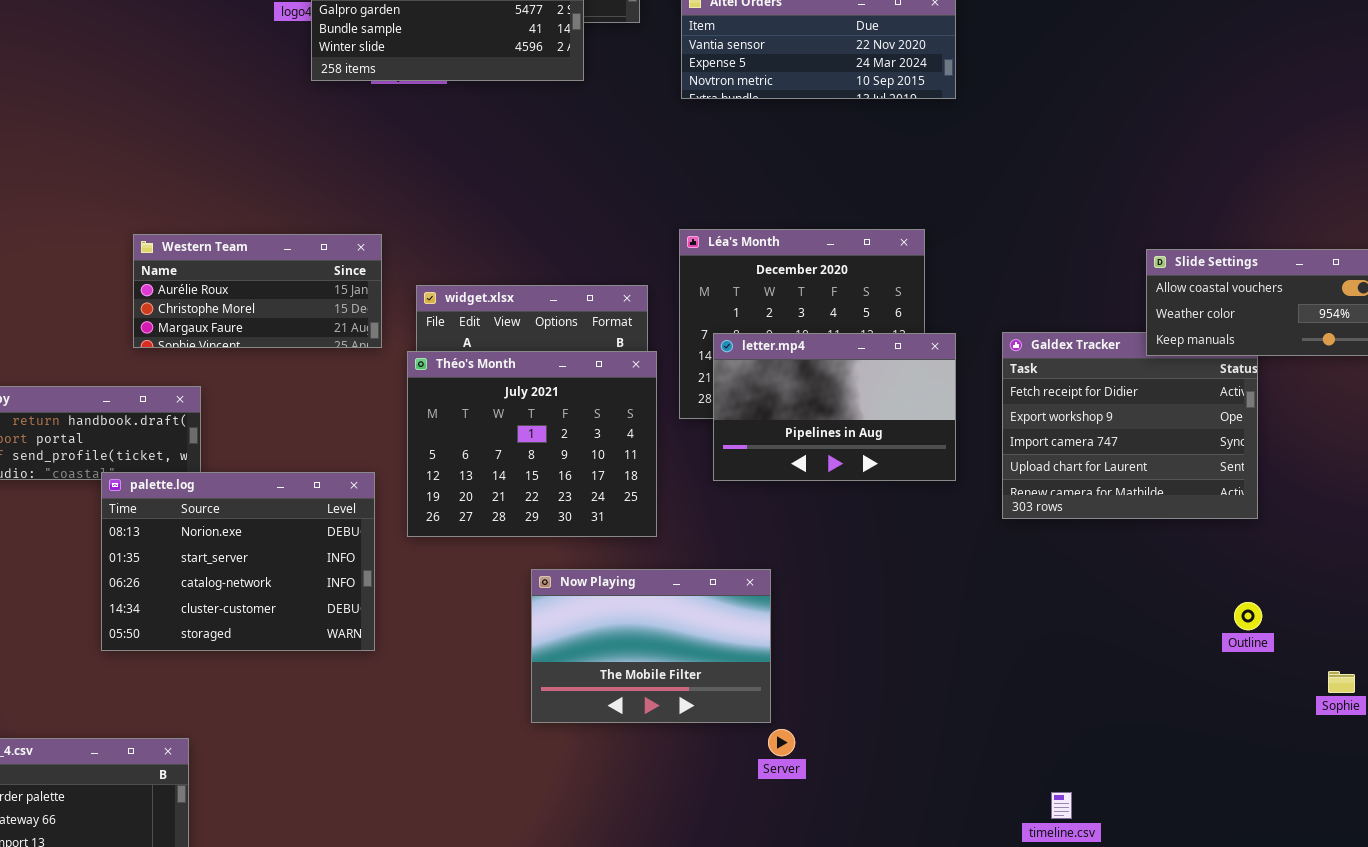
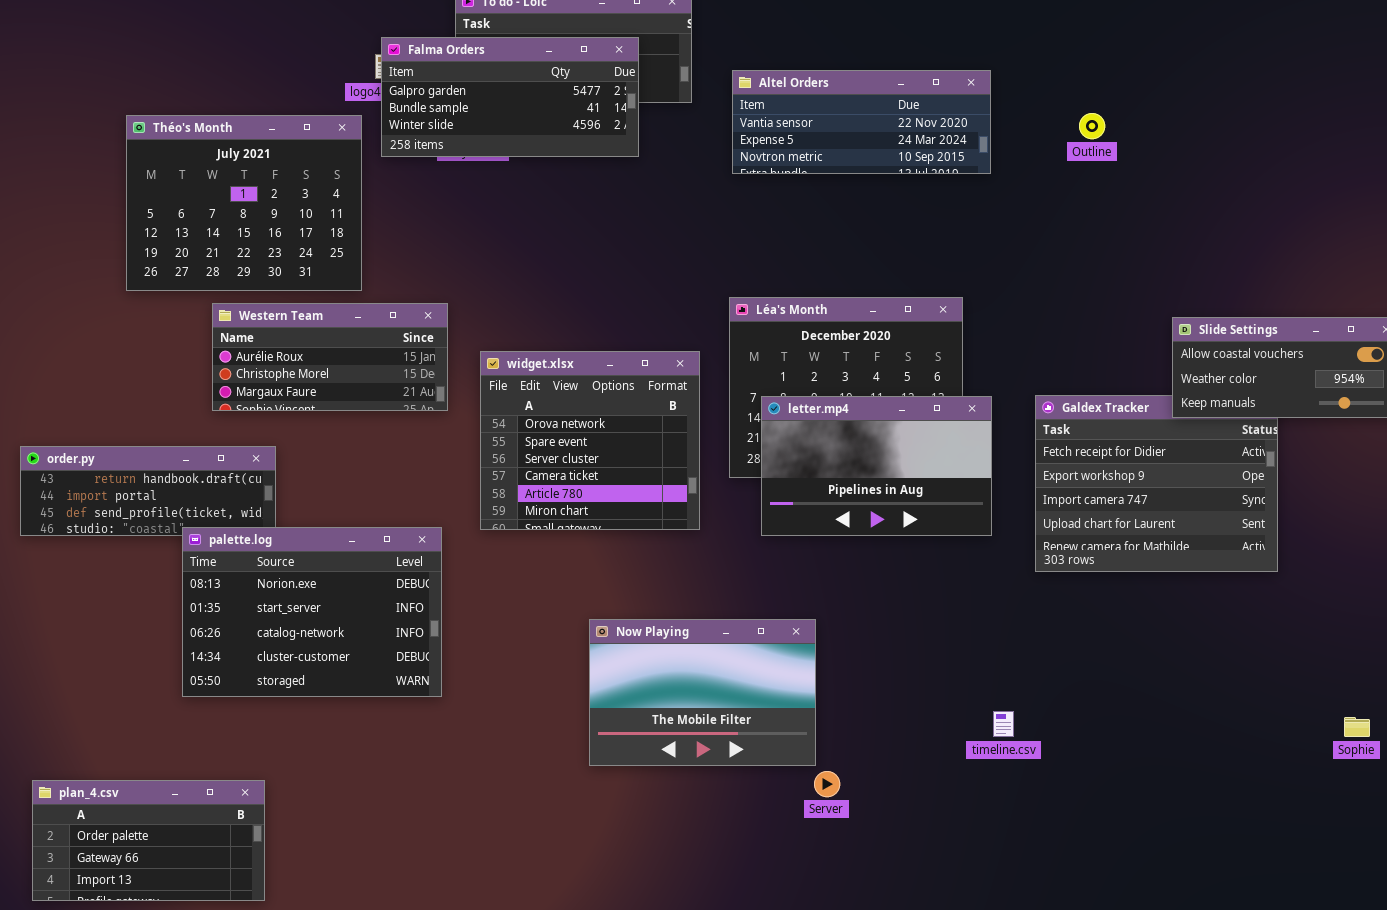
Théo's Month: [407,351,657,537] -> [126,115,362,291], moved
Outline: [1234,602,1262,630] -> [1079,113,1105,139], moved
timeline.csv: [1051,792,1072,819] -> [993,711,1014,737], moved

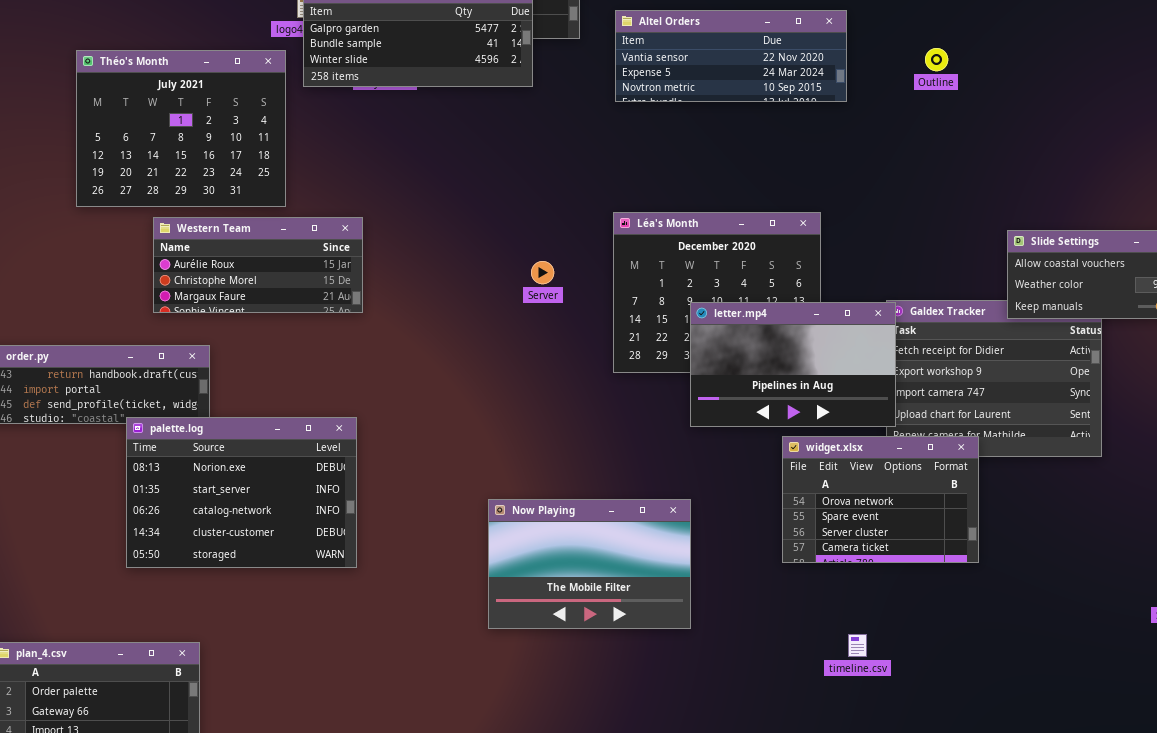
widget.xlsx: [480,351,700,530] -> [782,436,979,563], moved, resized
letter.mp4: [761,396,992,536] -> [690,302,896,427], moved
timeline.csv: [993,711,1014,737] -> [848,634,867,657], moved
Server: [814,771,840,797] -> [531,261,554,284], moved

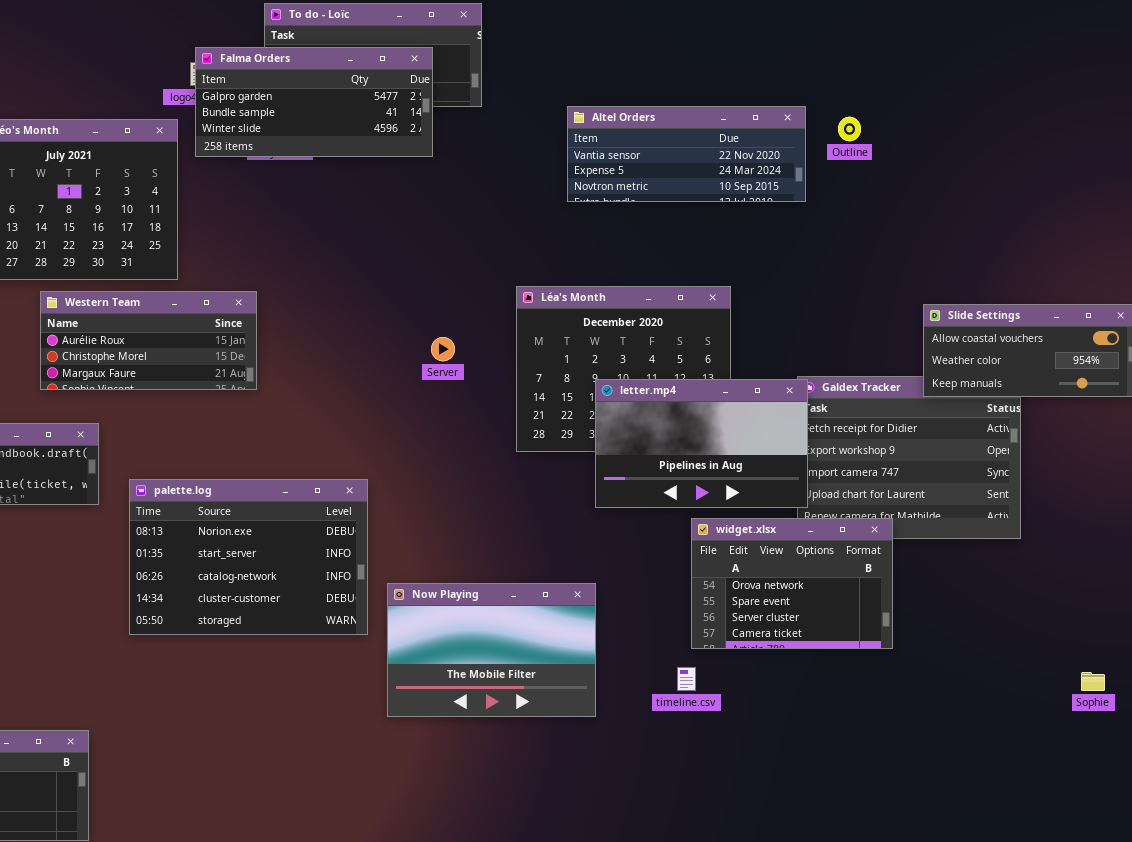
Altel Orders: [615,10,847,102] -> [567,106,806,202], moved
palette.log: [126,417,357,568] -> [129,479,368,635], moved
timeline.csv: [848,634,867,657] -> [677,667,696,691], moved

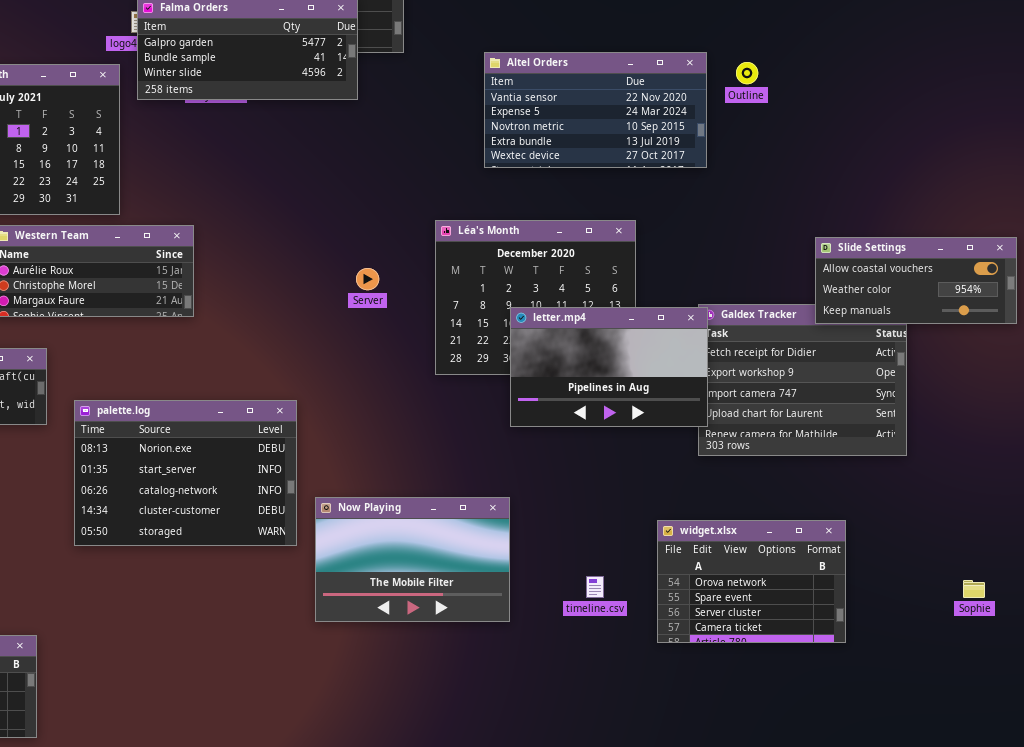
Altel Orders: [567,106,806,202] -> [484,52,707,168], resized
widget.xlsx: [691,518,893,649] -> [657,520,846,643], moved

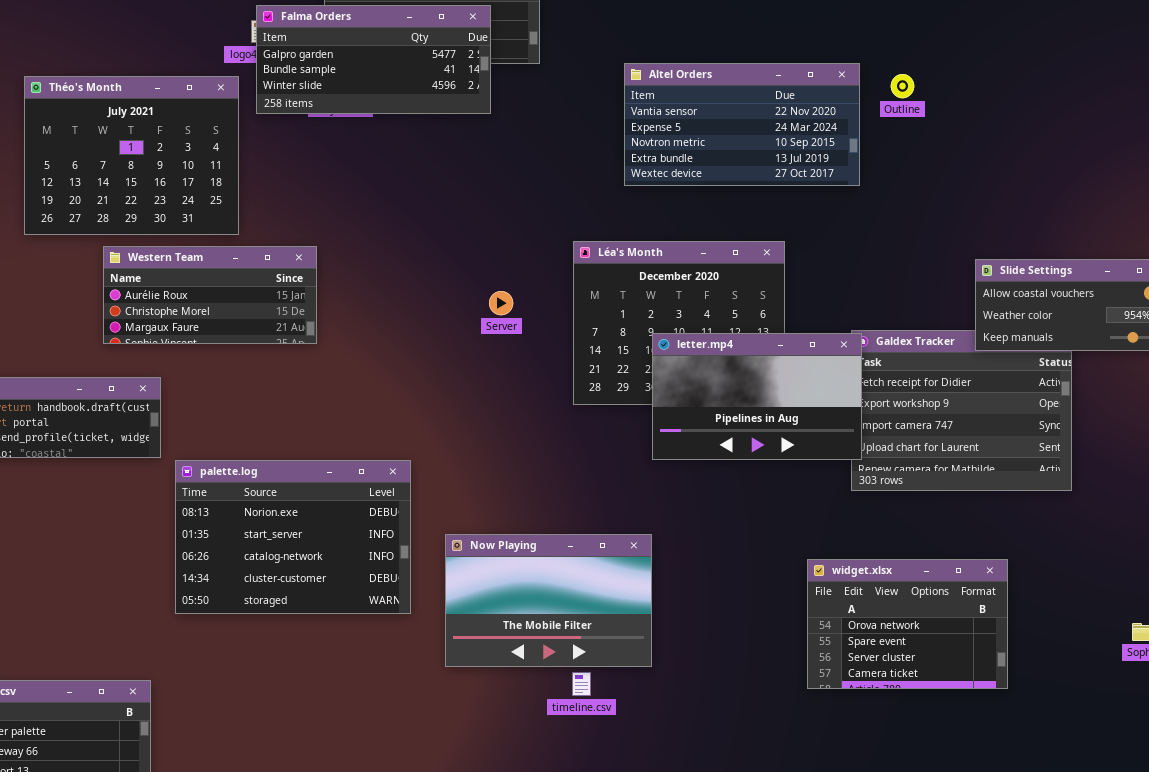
palette.log: [74,400,297,546] -> [175,460,411,614], moved
timeline.csv: [586,576,604,598] -> [572,672,591,696], moved

